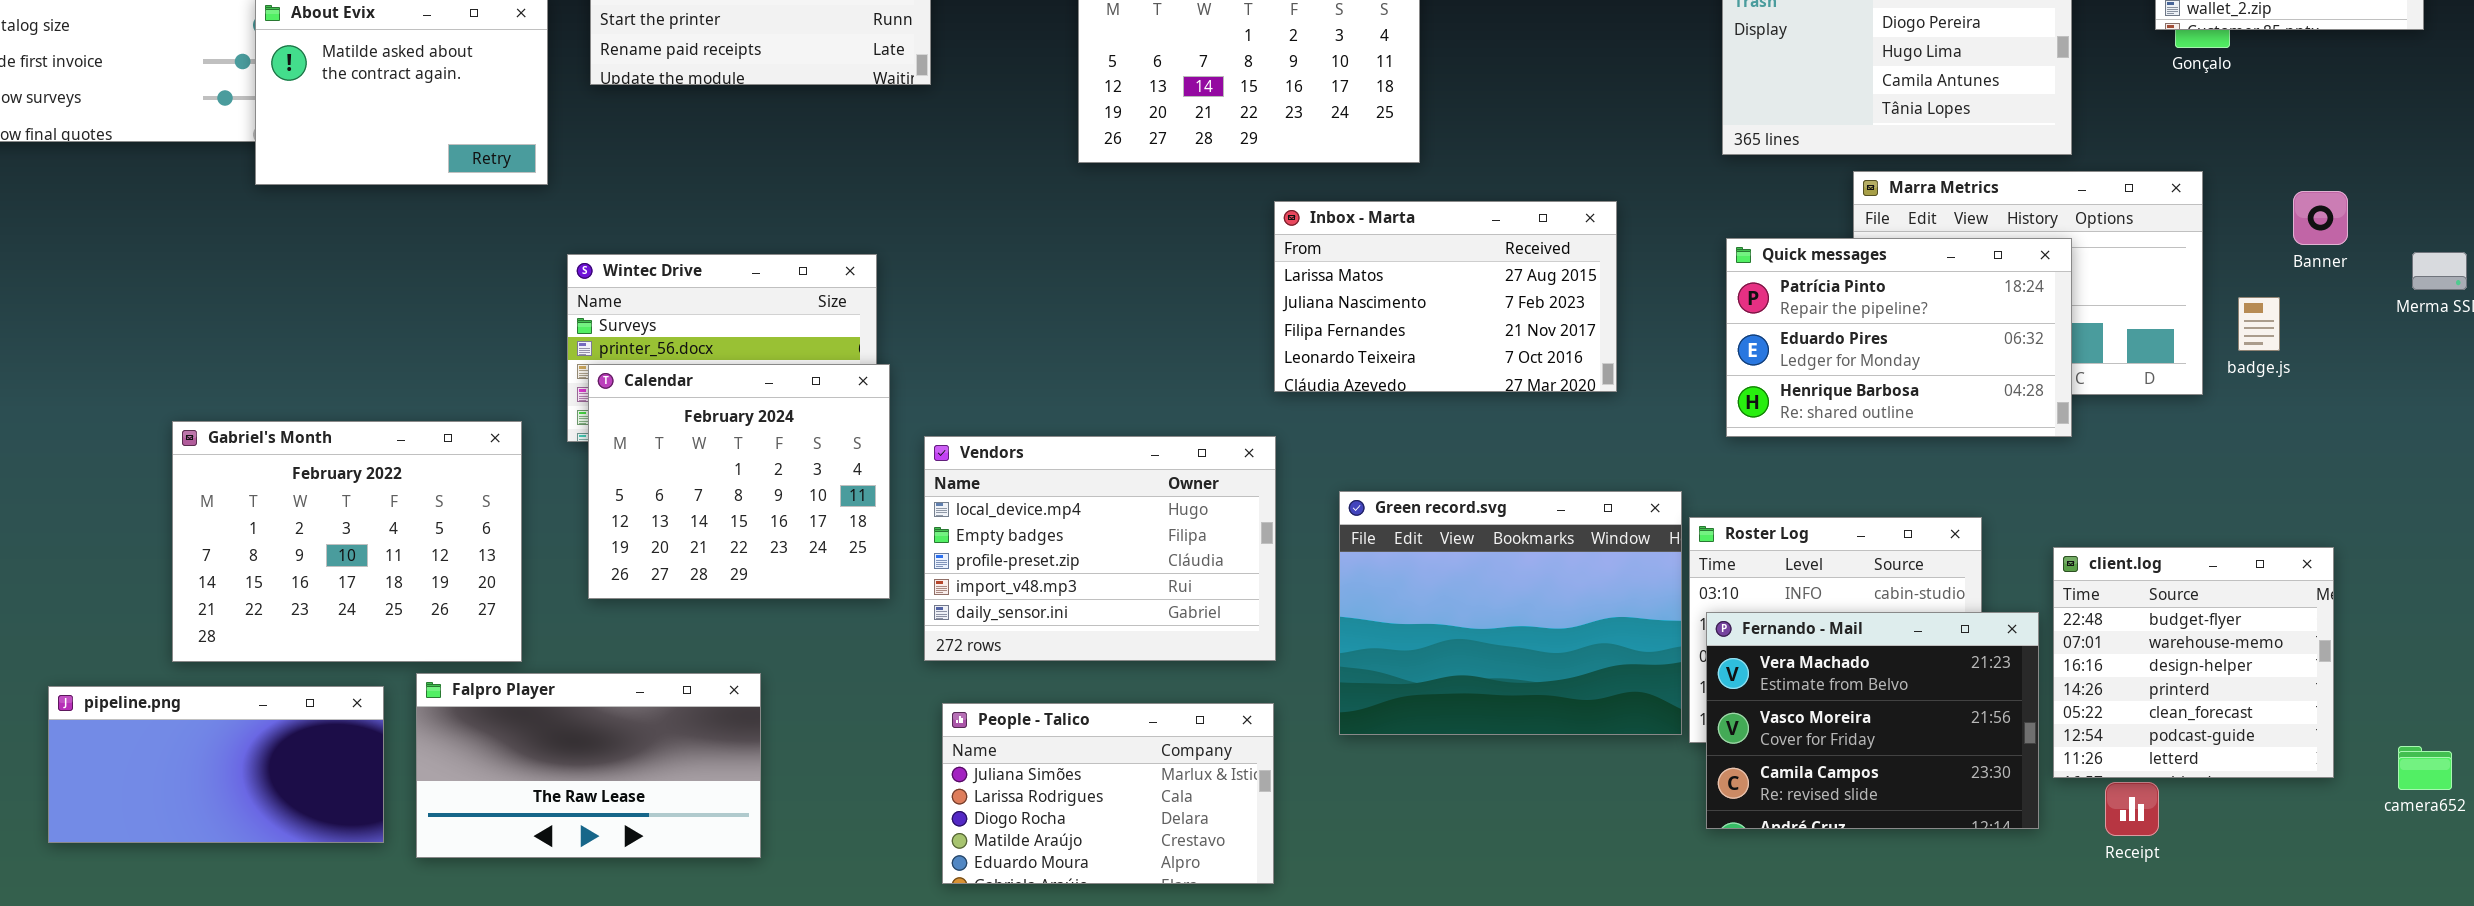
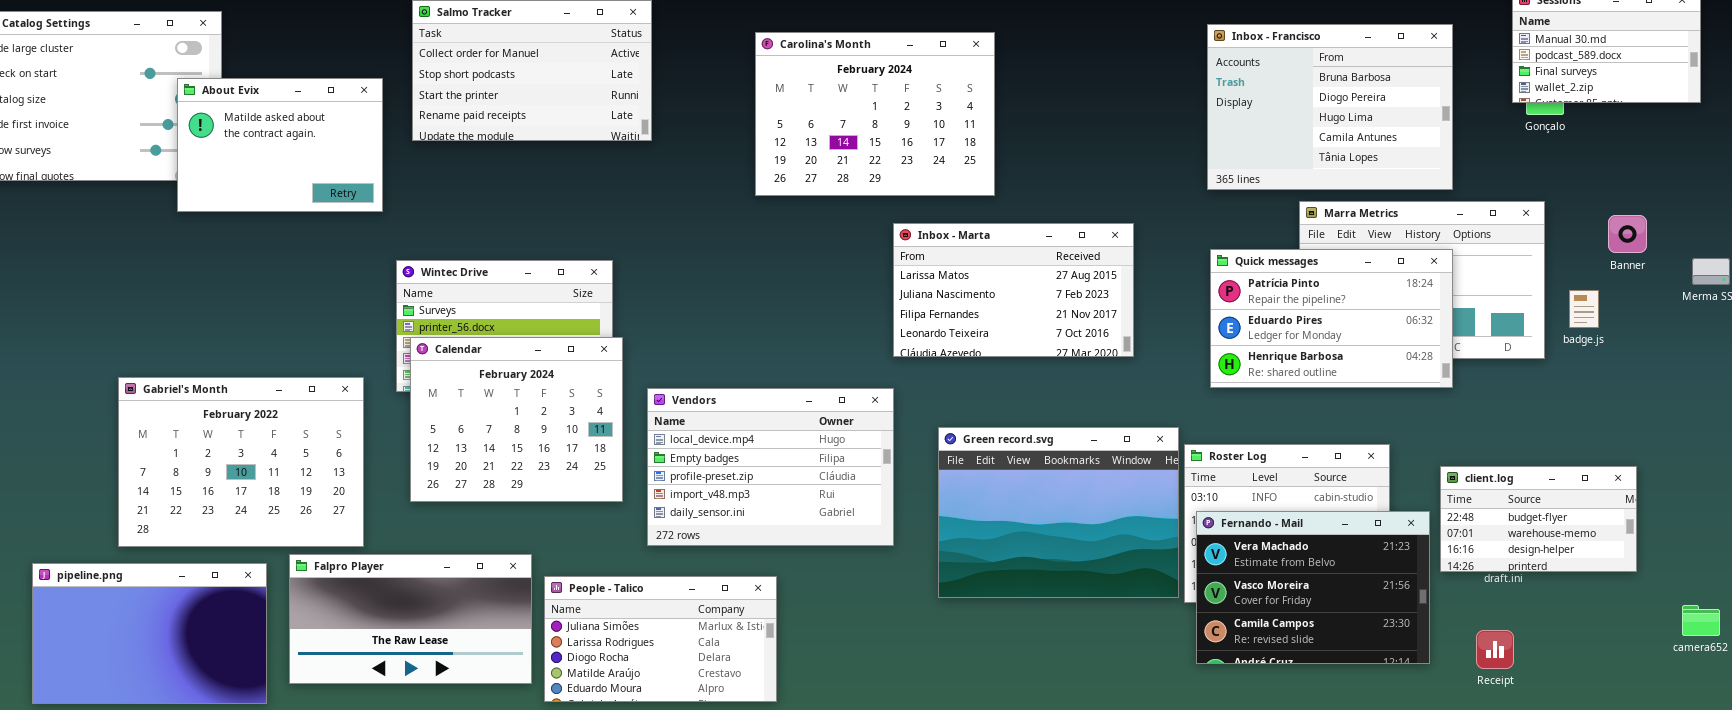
client.log: [2053,547,2334,778] -> [1440,466,1637,572], resized
pipeline.png: [48,686,384,843] -> [32,563,267,704], resized
People - Talico: [942,703,1274,884] -> [544,576,777,702], moved

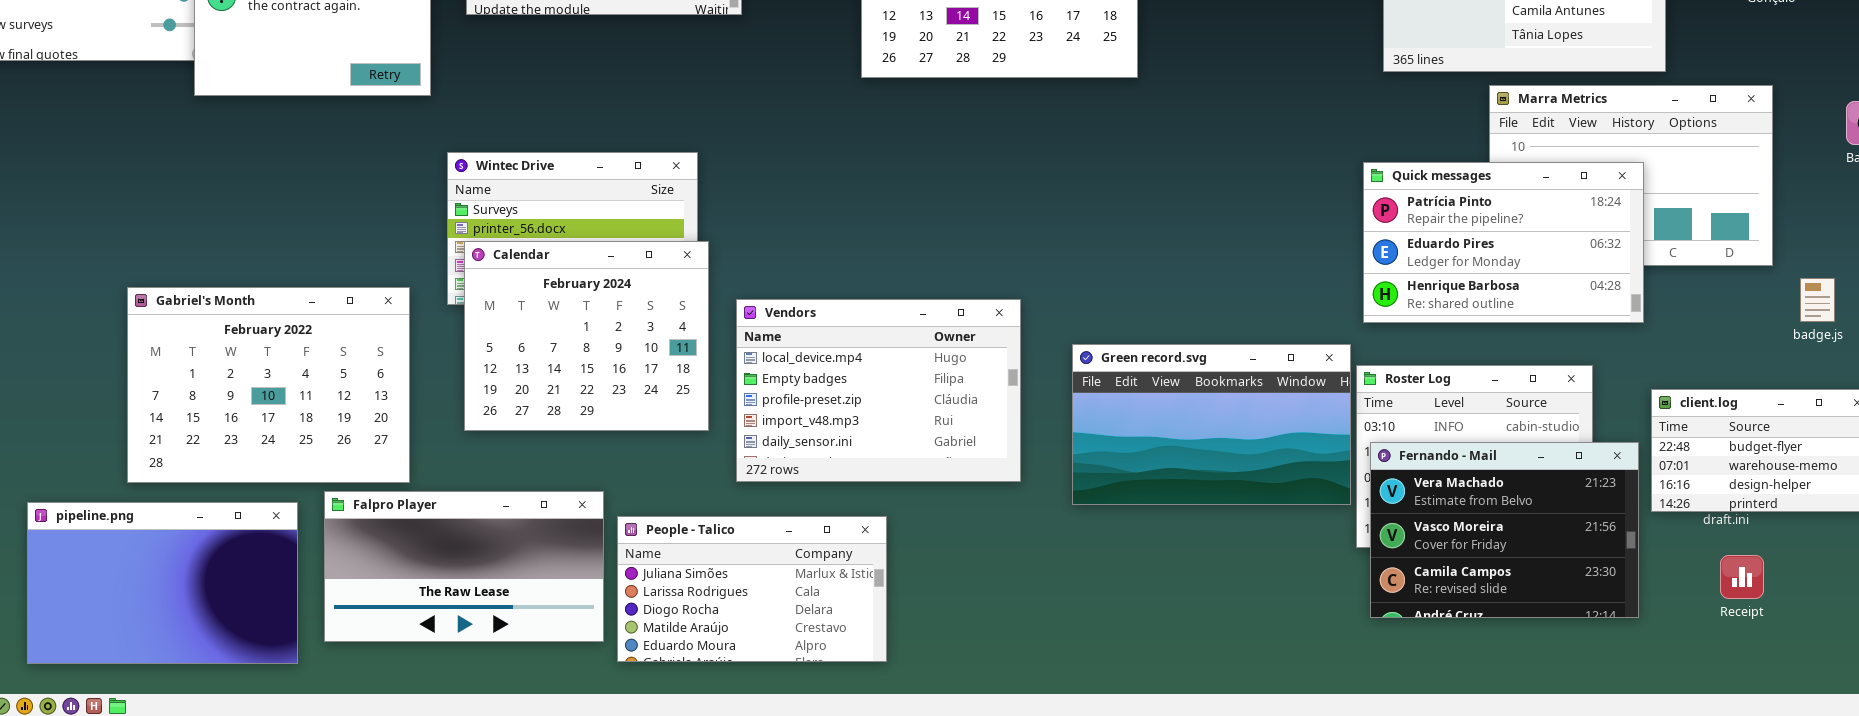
Inbox - Marta: [893,223,1134,357] -> none, closed
Quick messages: [1210,249,1453,388] -> [1363,162,1644,323], moved
badge.js: [1569,290,1599,328] -> [1800,278,1835,322], moved
Green record.svg: [938,427,1179,598] -> [1072,344,1351,505], resized
Receipt: [1476,630,1514,669] -> [1720,555,1764,599], moved

